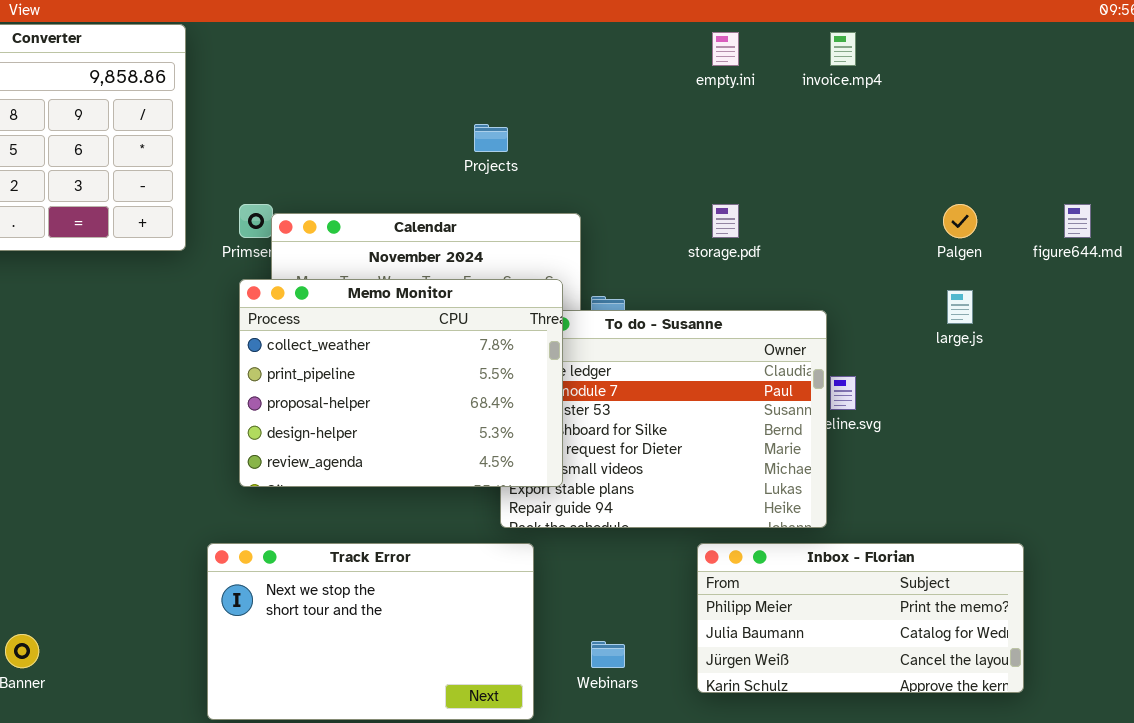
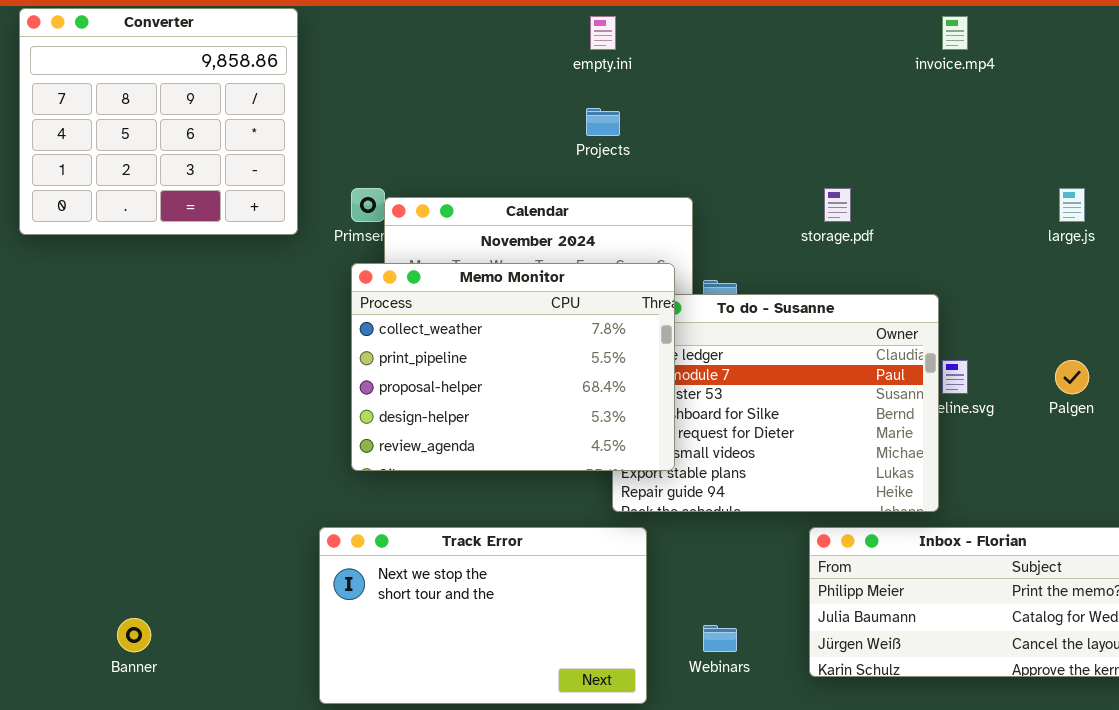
empty.ini: [712,32,739,66] -> [590,16,616,50], moved
Palgen: [943,204,977,238] -> [1055,360,1089,394], moved
large.js: [947,290,973,324] -> [1059,188,1085,222], moved

